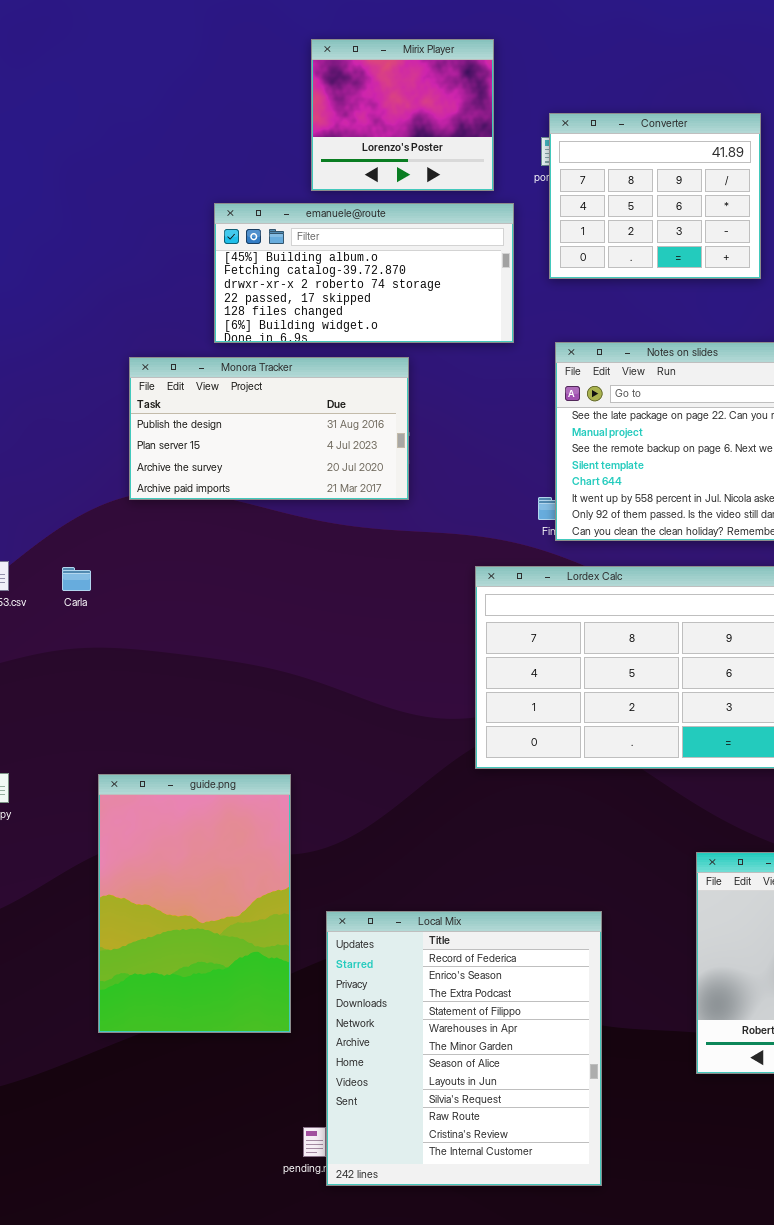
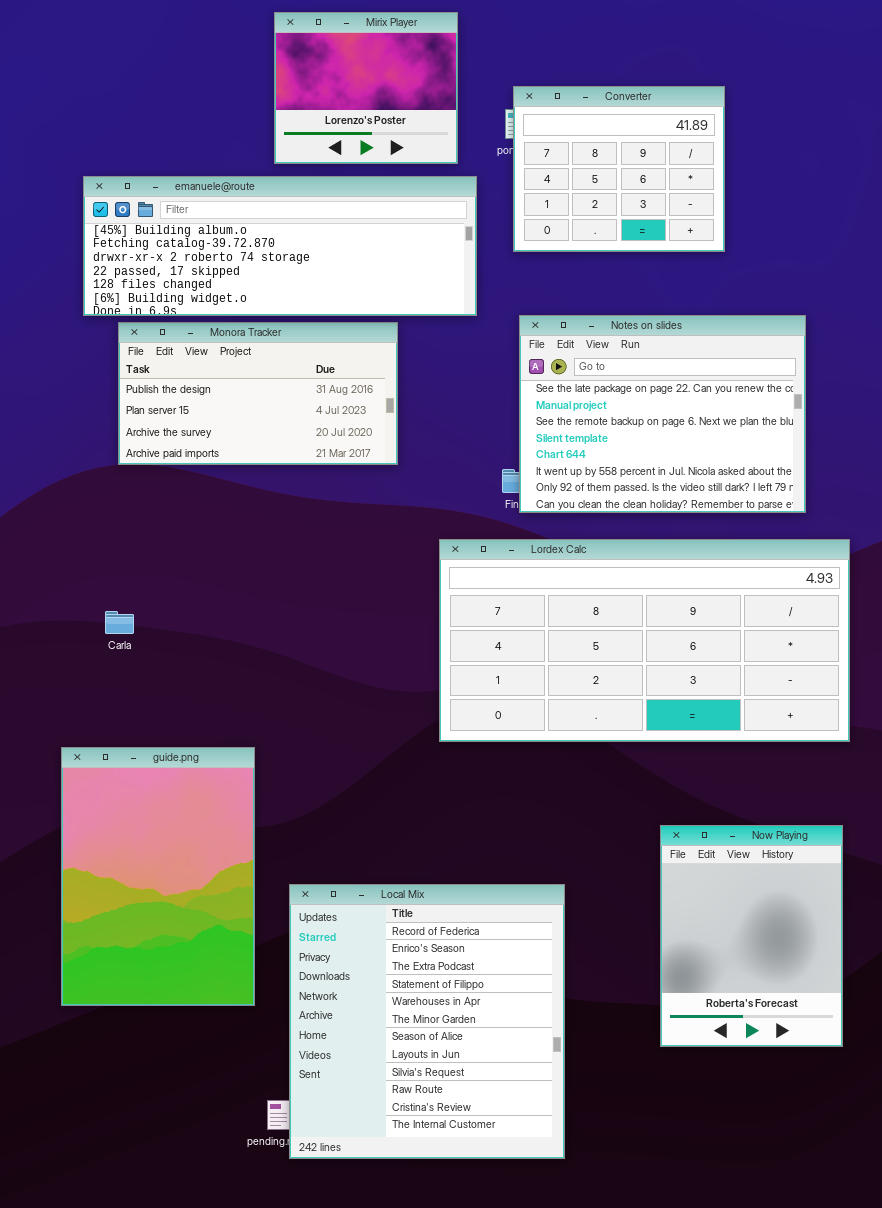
emanuele@route: [214,203,514,343] -> [83,176,477,316], resized
Monora Tracker: [129,357,409,500] -> [118,322,398,465], moved
Carla: [62,567,91,591] -> [105,611,134,634], moved

